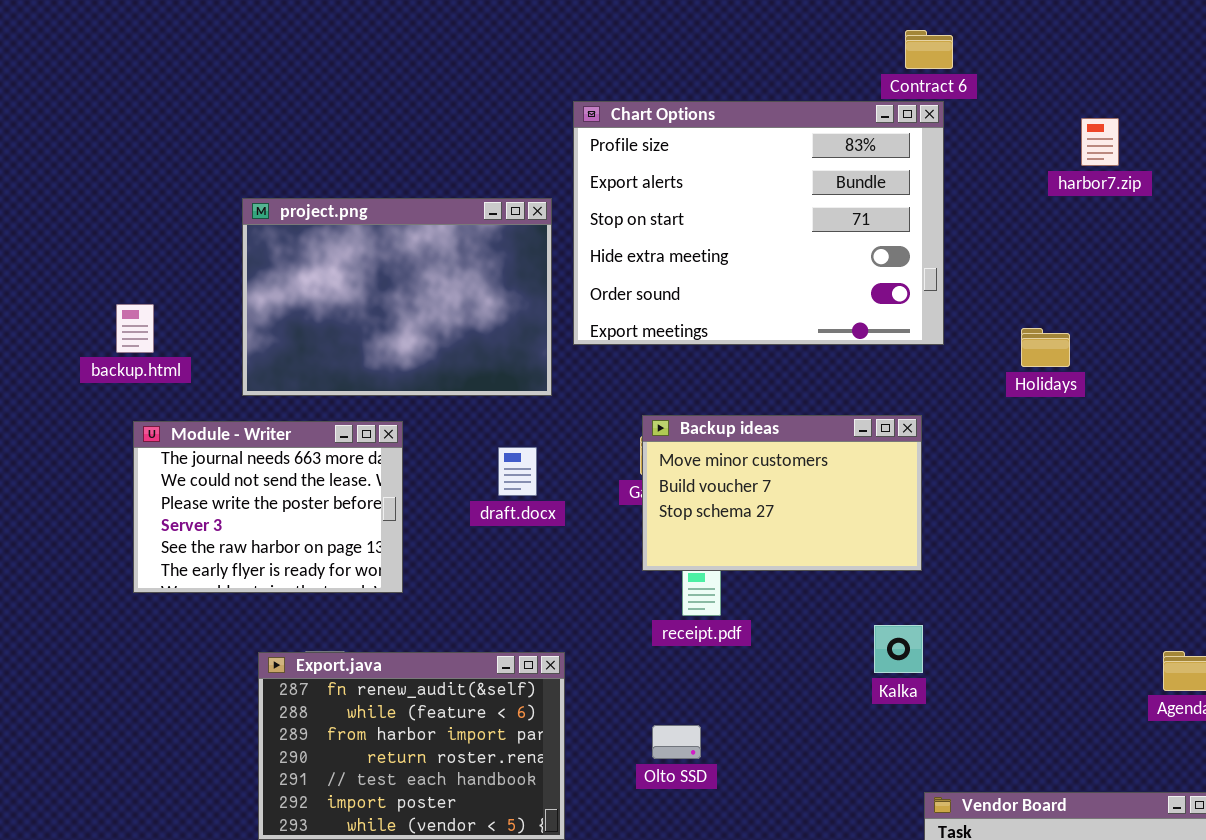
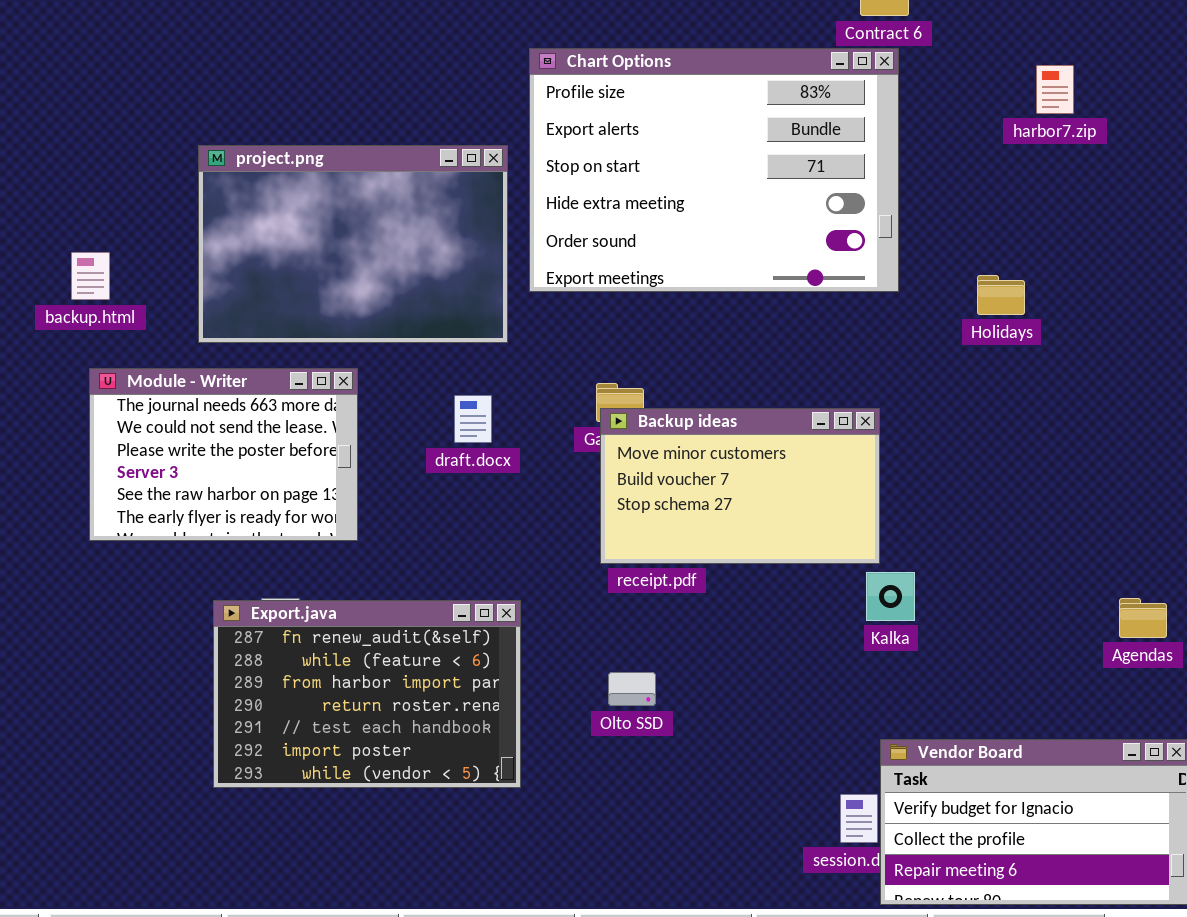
Backup ideas: [642,415,922,571] -> [600,408,880,564], moved
Kalka: [874,625,923,673] -> [866,572,915,621], moved

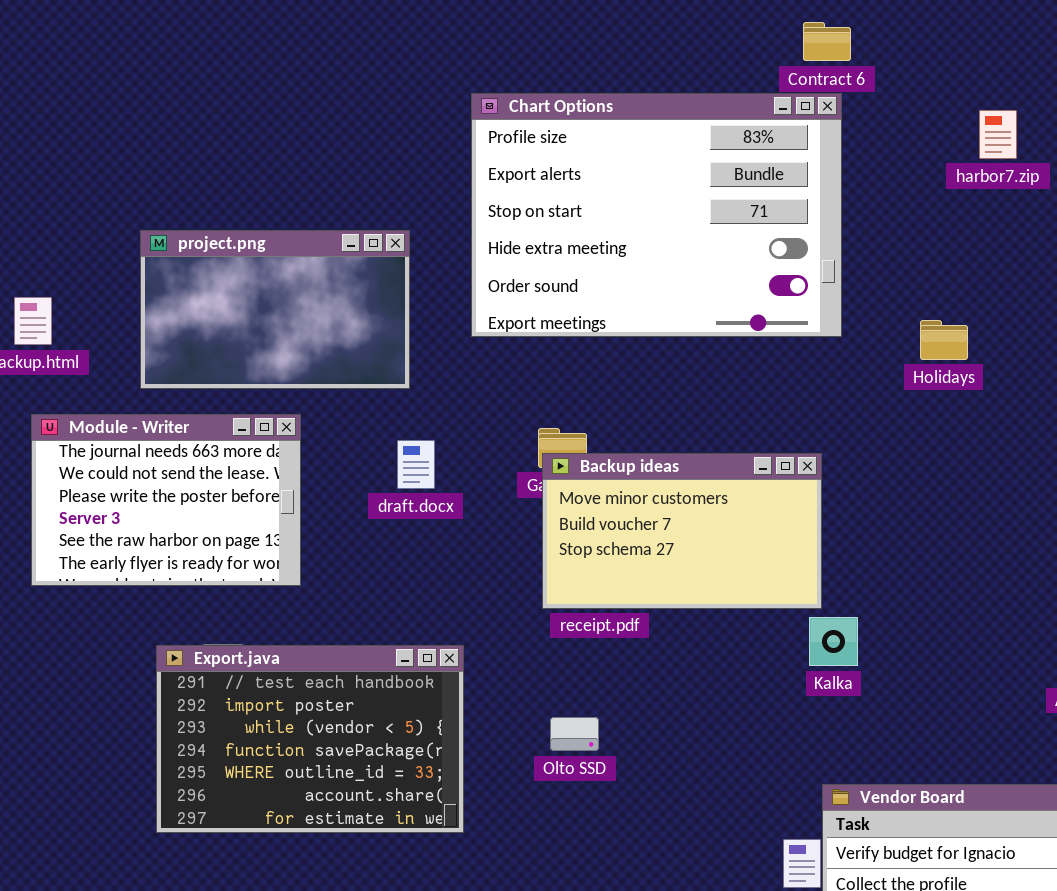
project.png: [198,145,508,343] -> [140,230,410,389], resized
Export.java: [213,600,521,788] -> [156,645,464,833], scrolled down 4 rows

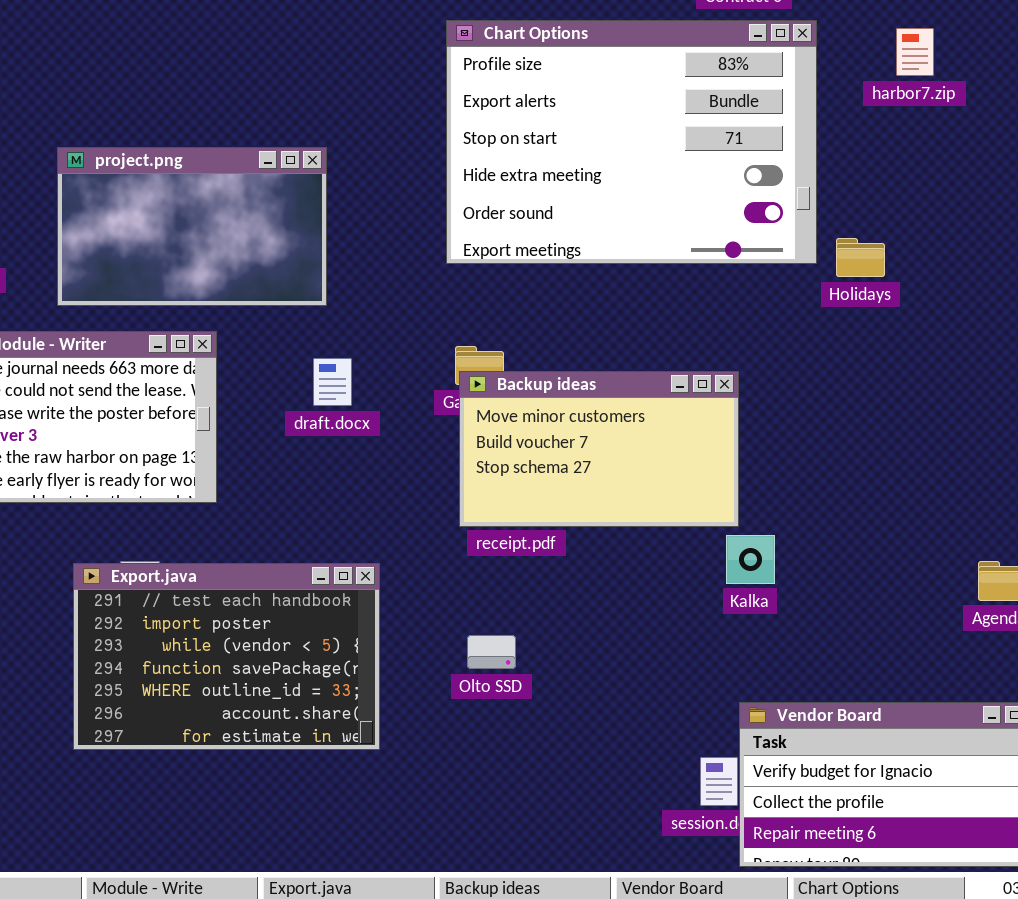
Chart Options: [471,93,842,337] -> [446,20,817,264], moved

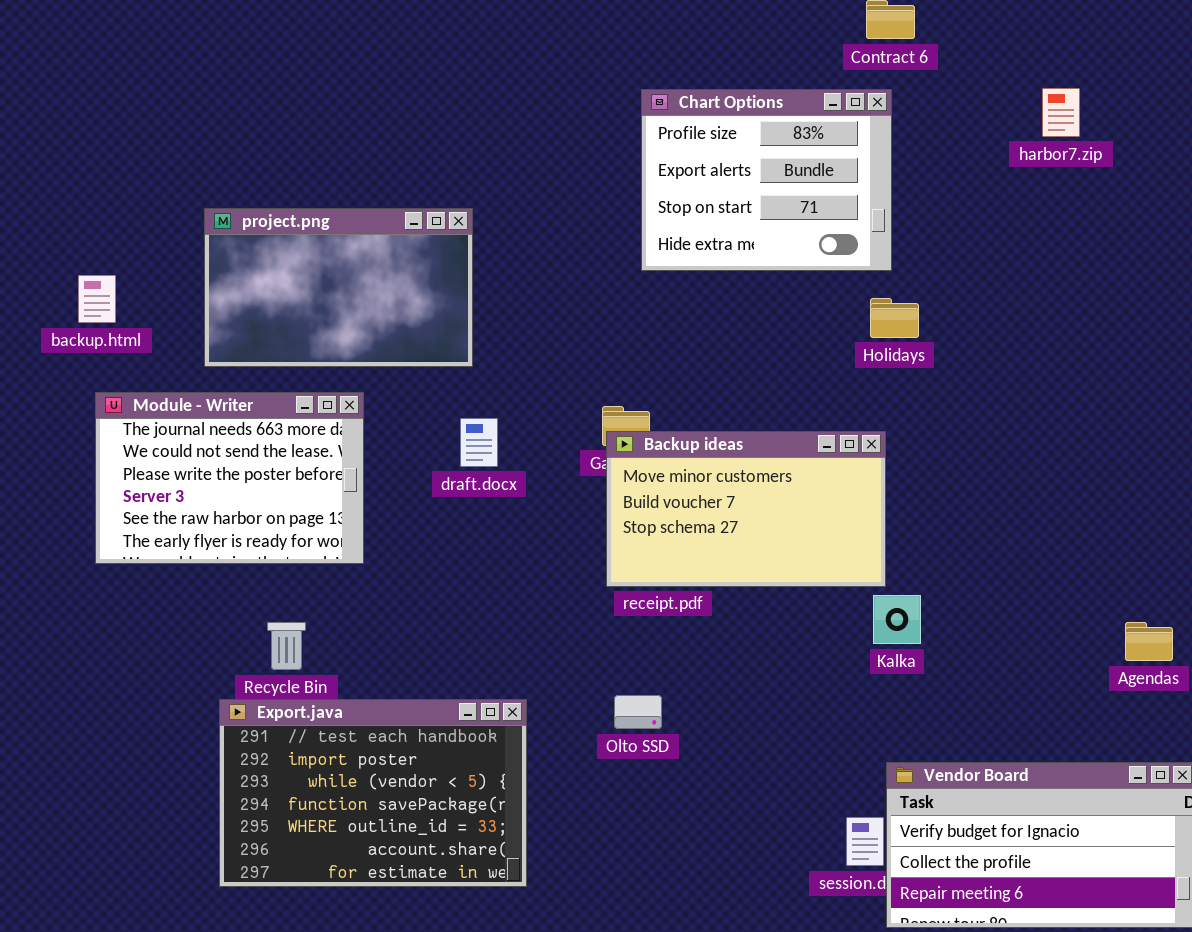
Chart Options: [446,20,817,264] -> [641,89,892,271], moved, resized
Holidays: [836,238,885,277] -> [870,298,919,338], moved
Export.java: [73,563,380,750] -> [219,699,527,887], moved

